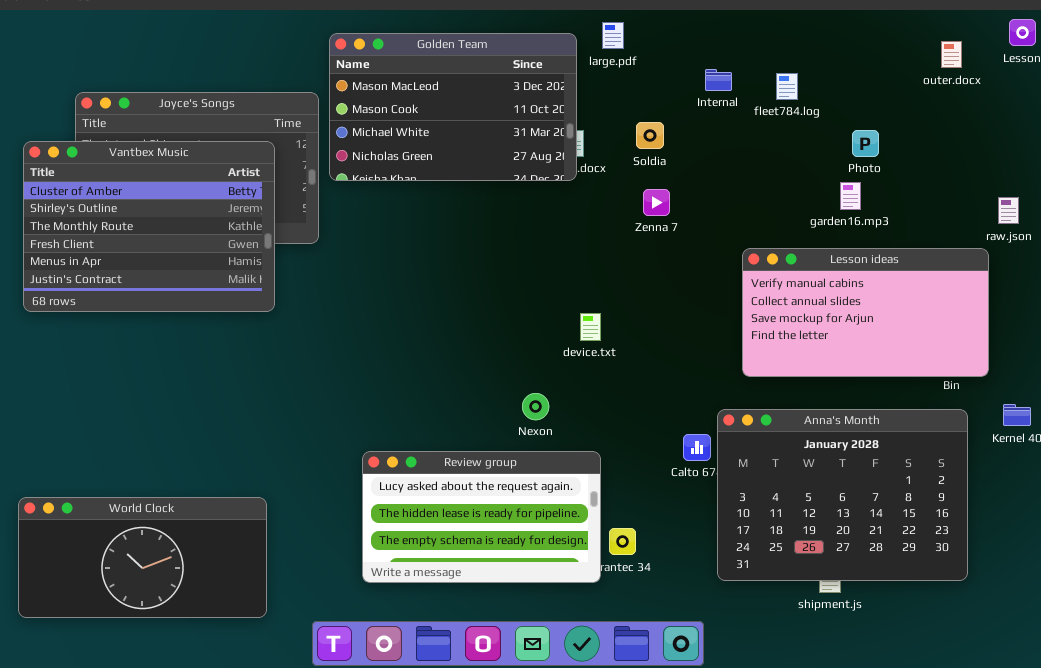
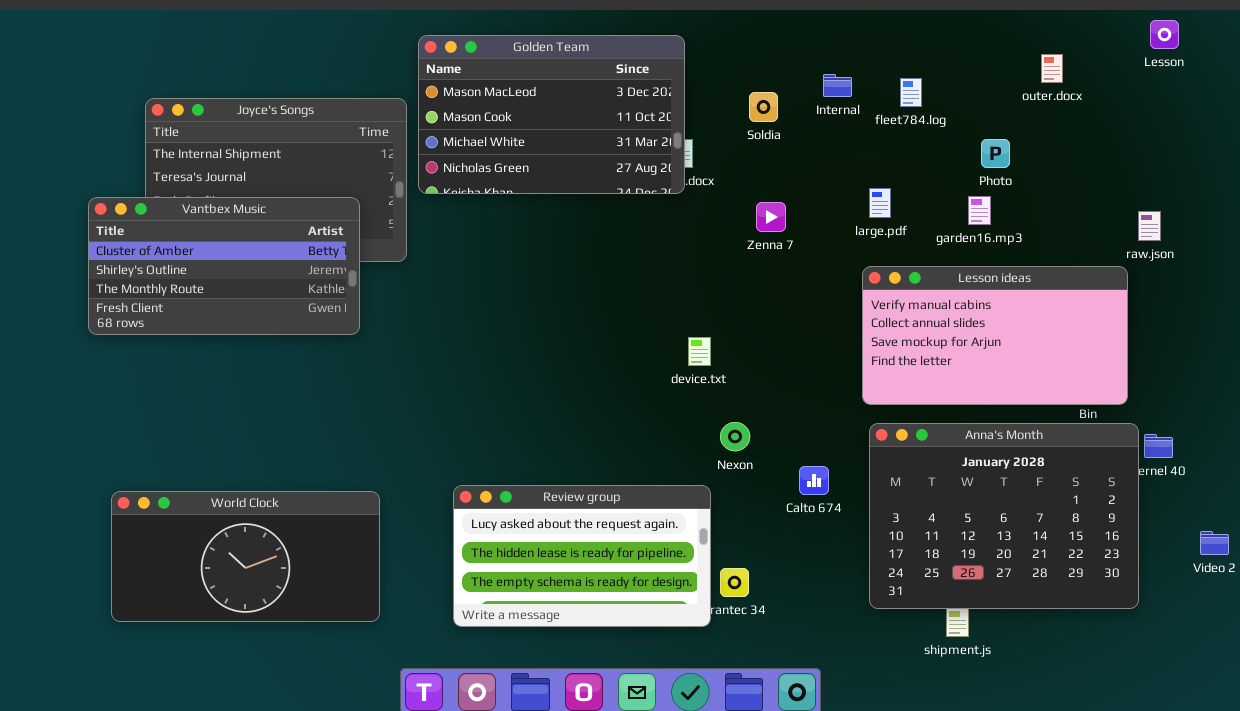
large.pdf: [602,22,624,49] -> [869,188,891,218], moved
outer.docx: [941,41,962,68] -> [1041,54,1063,83], moved
Soldia: [636,122,664,149] -> [749,92,778,122], moved
Vantbex Music: [23,141,275,312] -> [88,197,360,335], resized
Nexon: [522,393,549,420] -> [720,422,750,451], moved
Anna's Month: [717,409,968,581] -> [869,423,1139,609], moved
World Clock: [18,497,267,618] -> [111,491,380,622], moved

